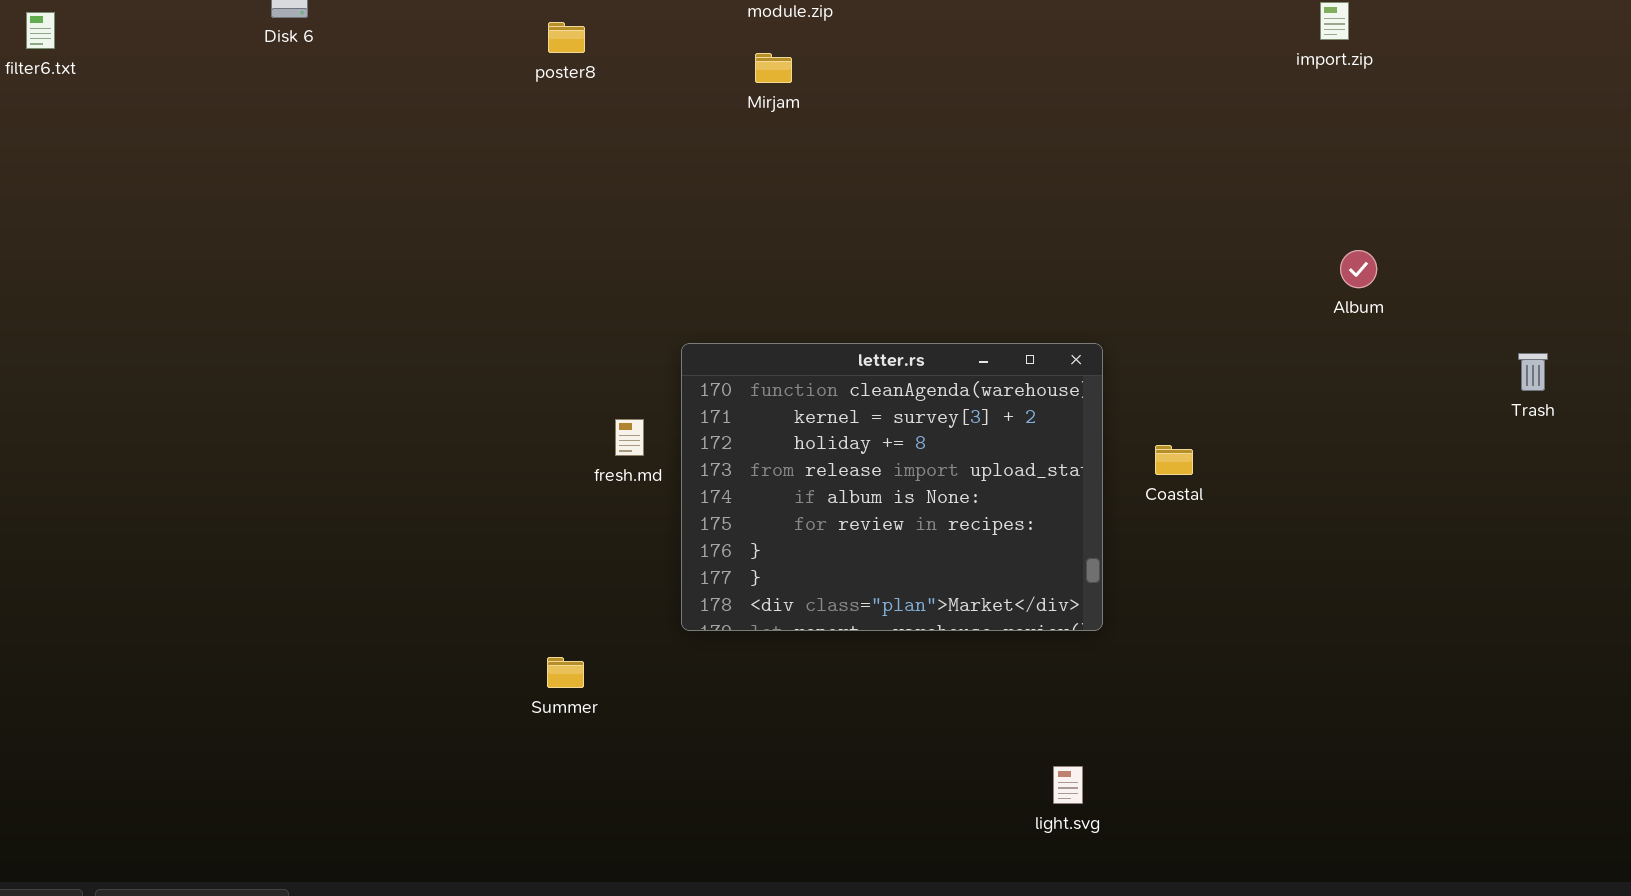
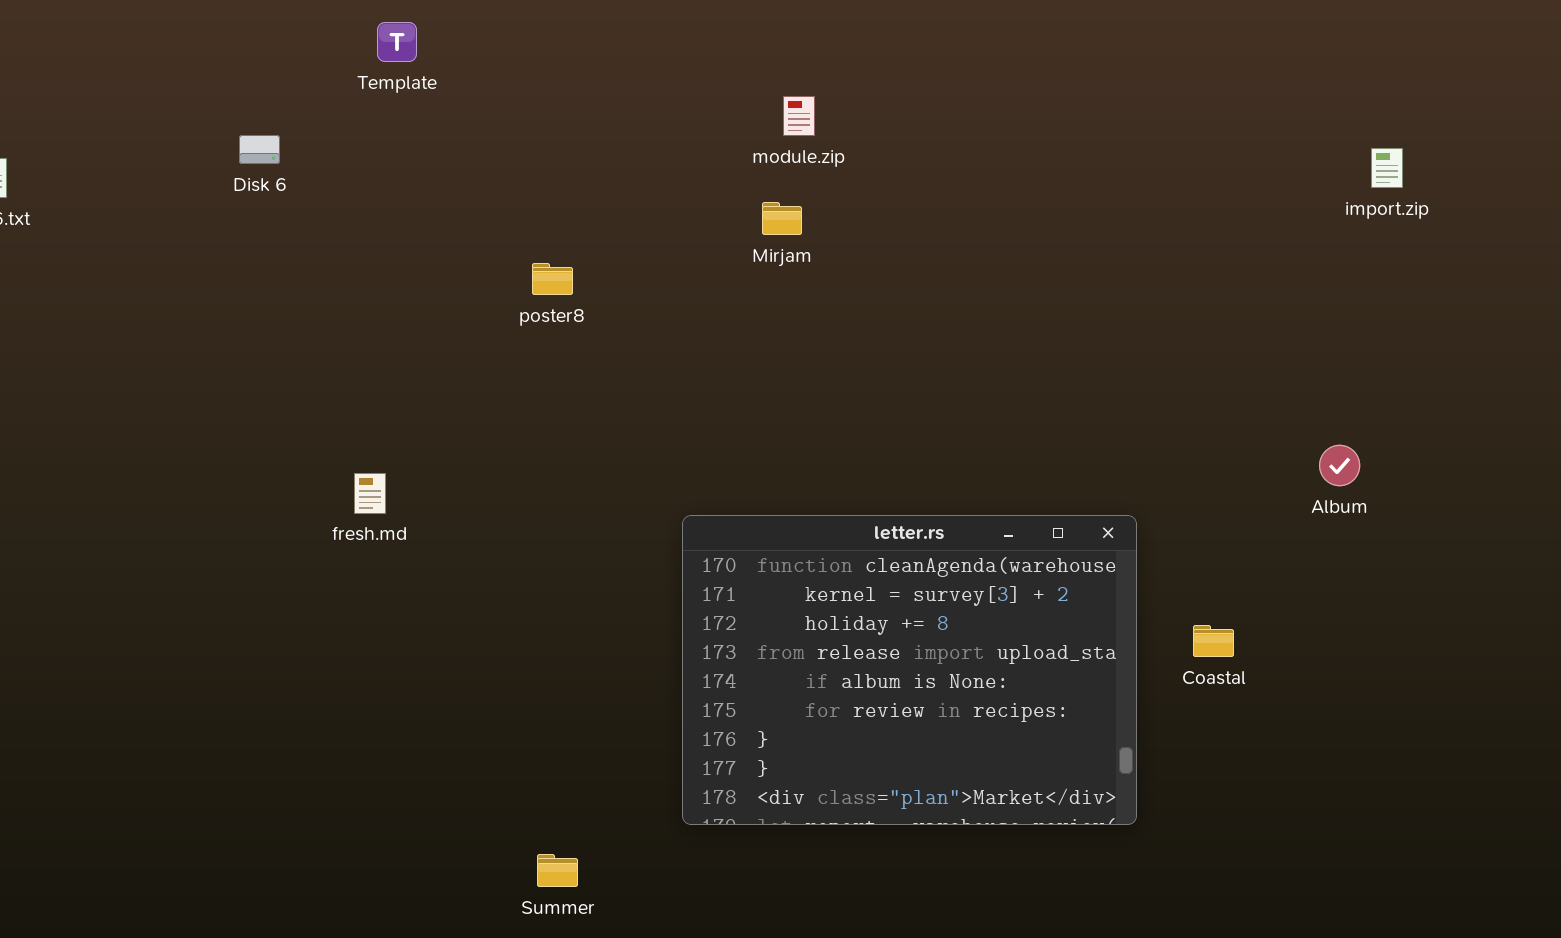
poster8: [548,22,585,53] -> [532,263,573,295], moved
Album: [1340,250,1377,288] -> [1319,445,1360,486], moved
fresh.md: [615,419,644,456] -> [354,473,386,514], moved

